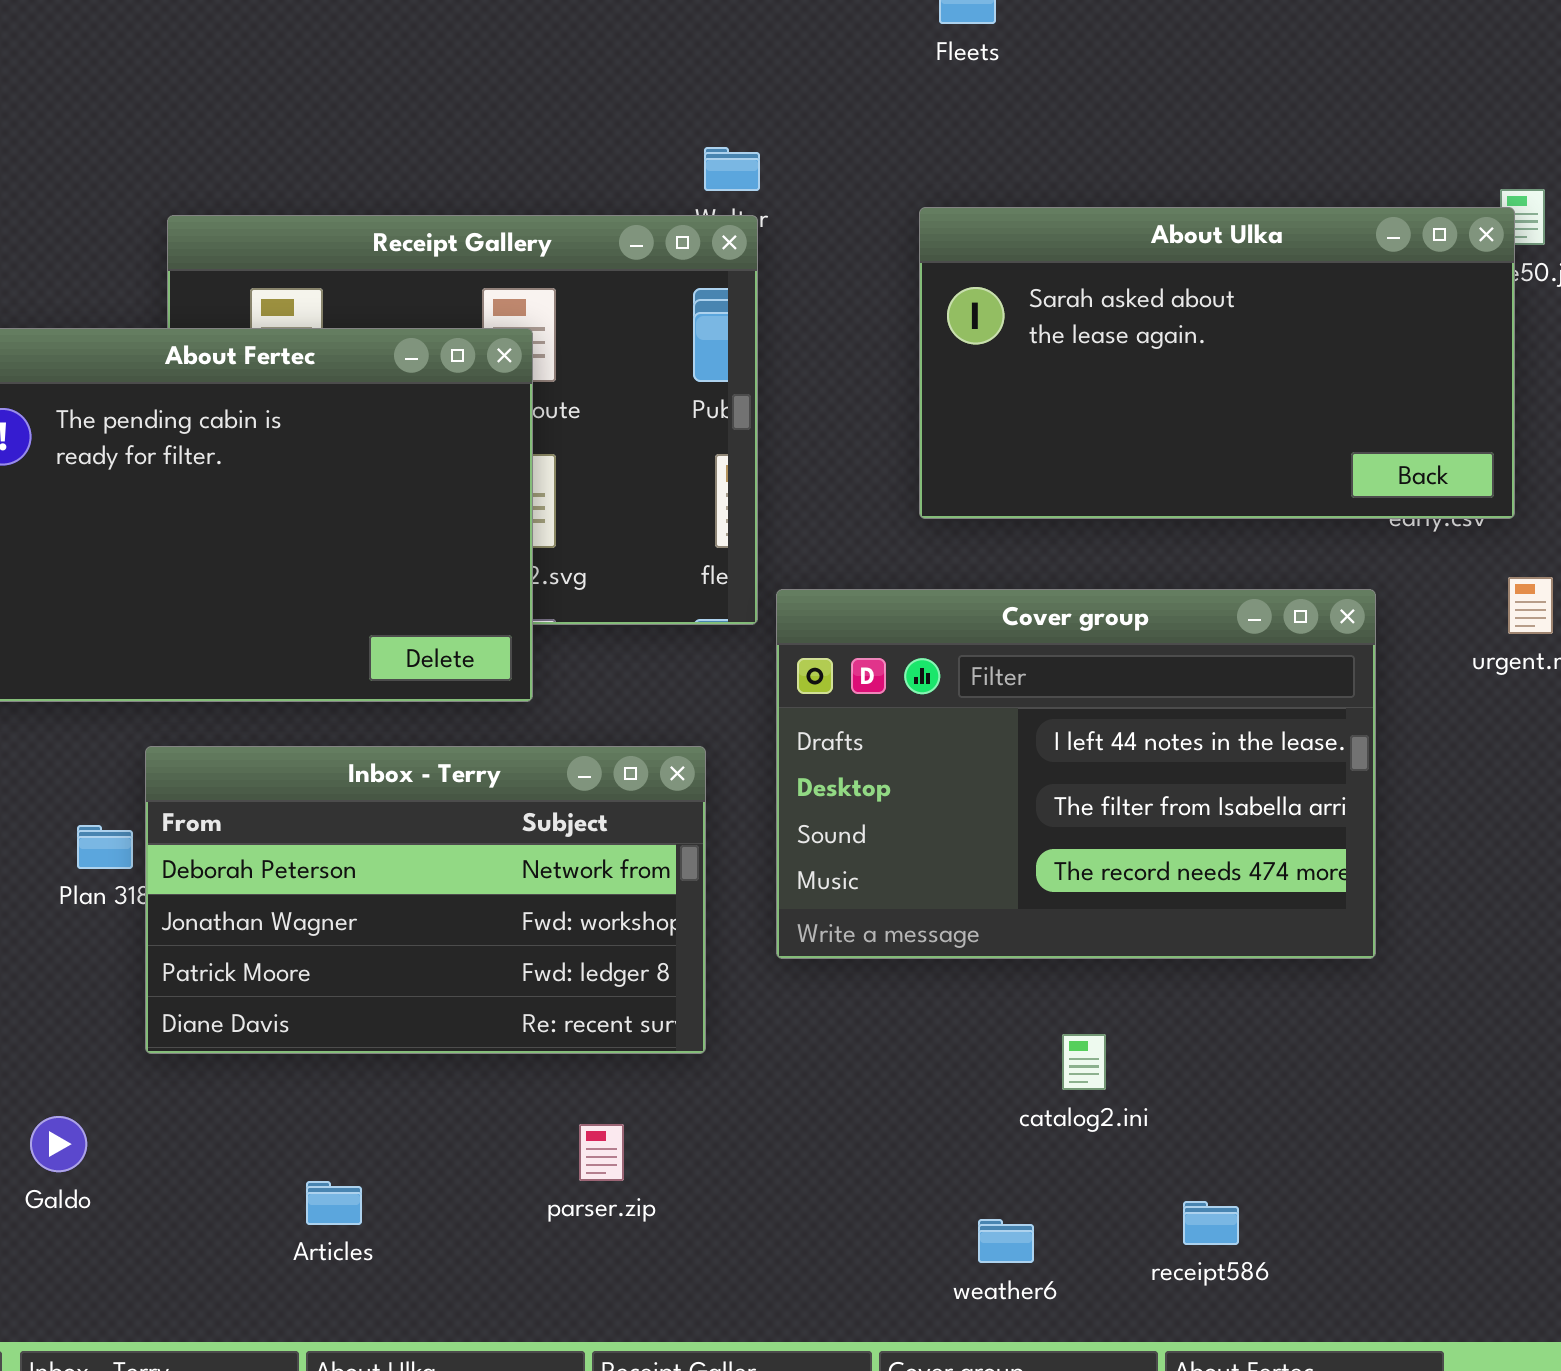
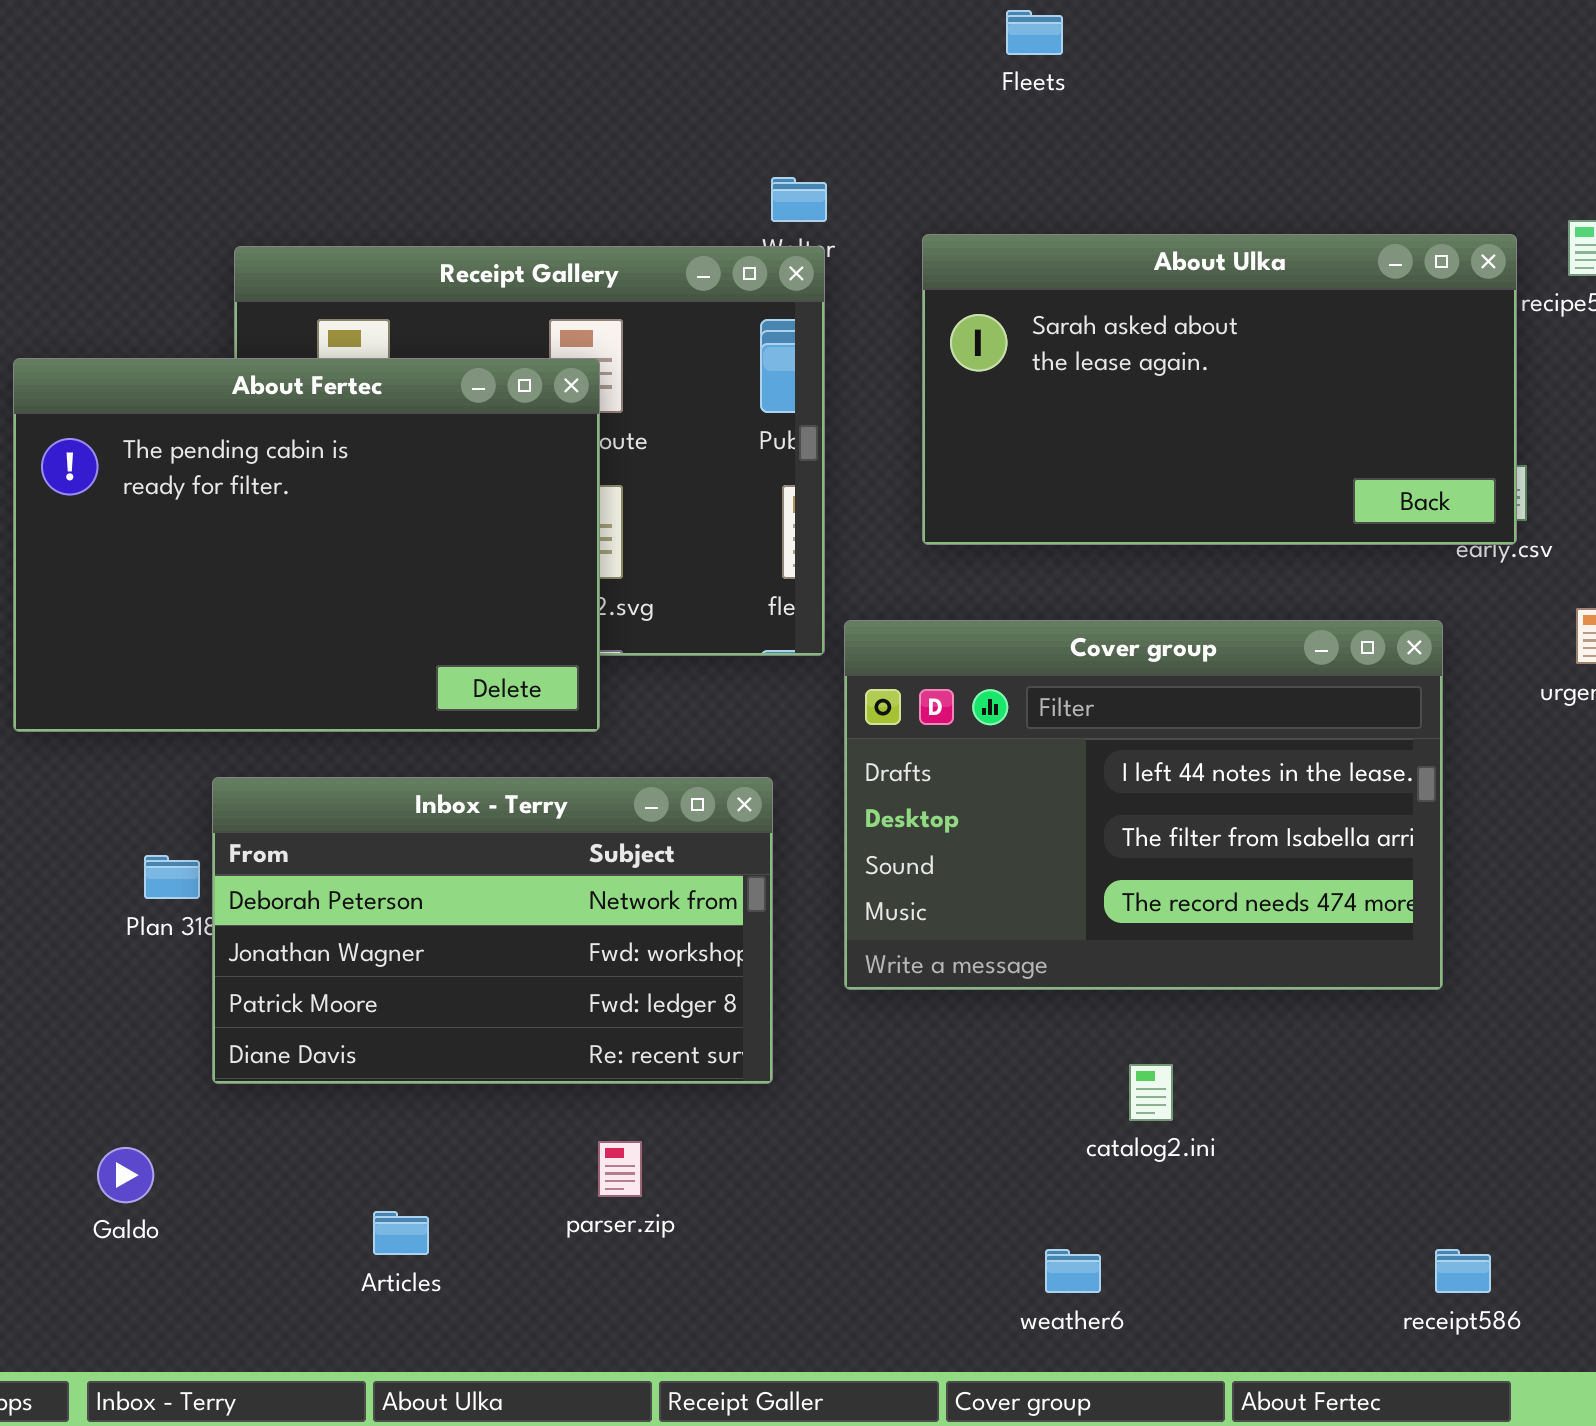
About Ulka: [919,207,1515,519] -> [922,234,1517,545], moved
parser.zip: [579,1124,624,1181] -> [598,1141,642,1197], moved
receipt586: [1183,1201,1239,1245] -> [1435,1249,1491,1293], moved

